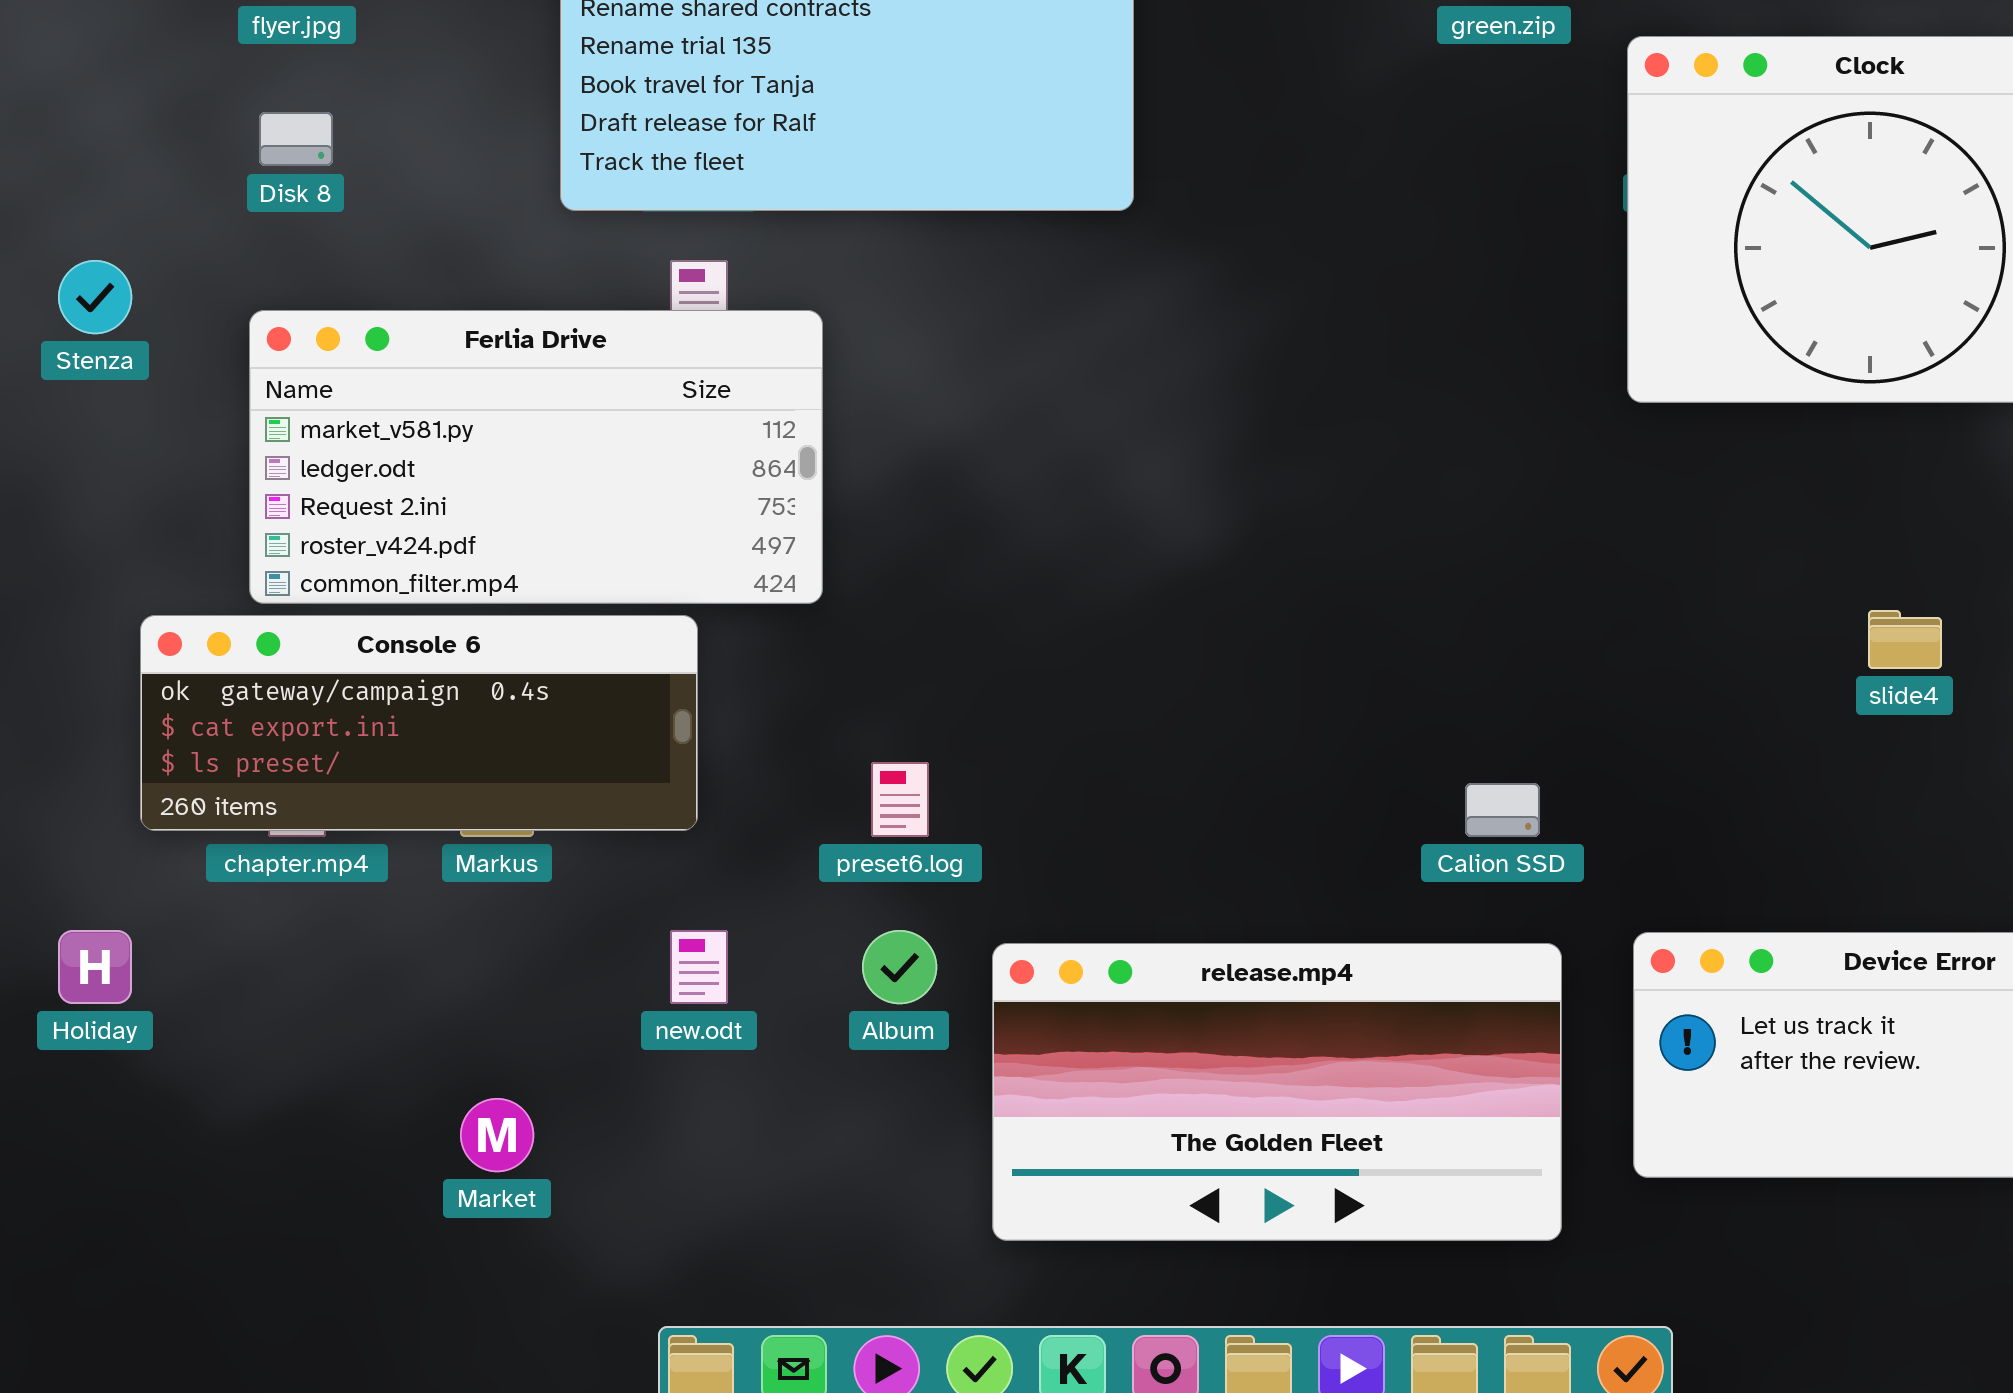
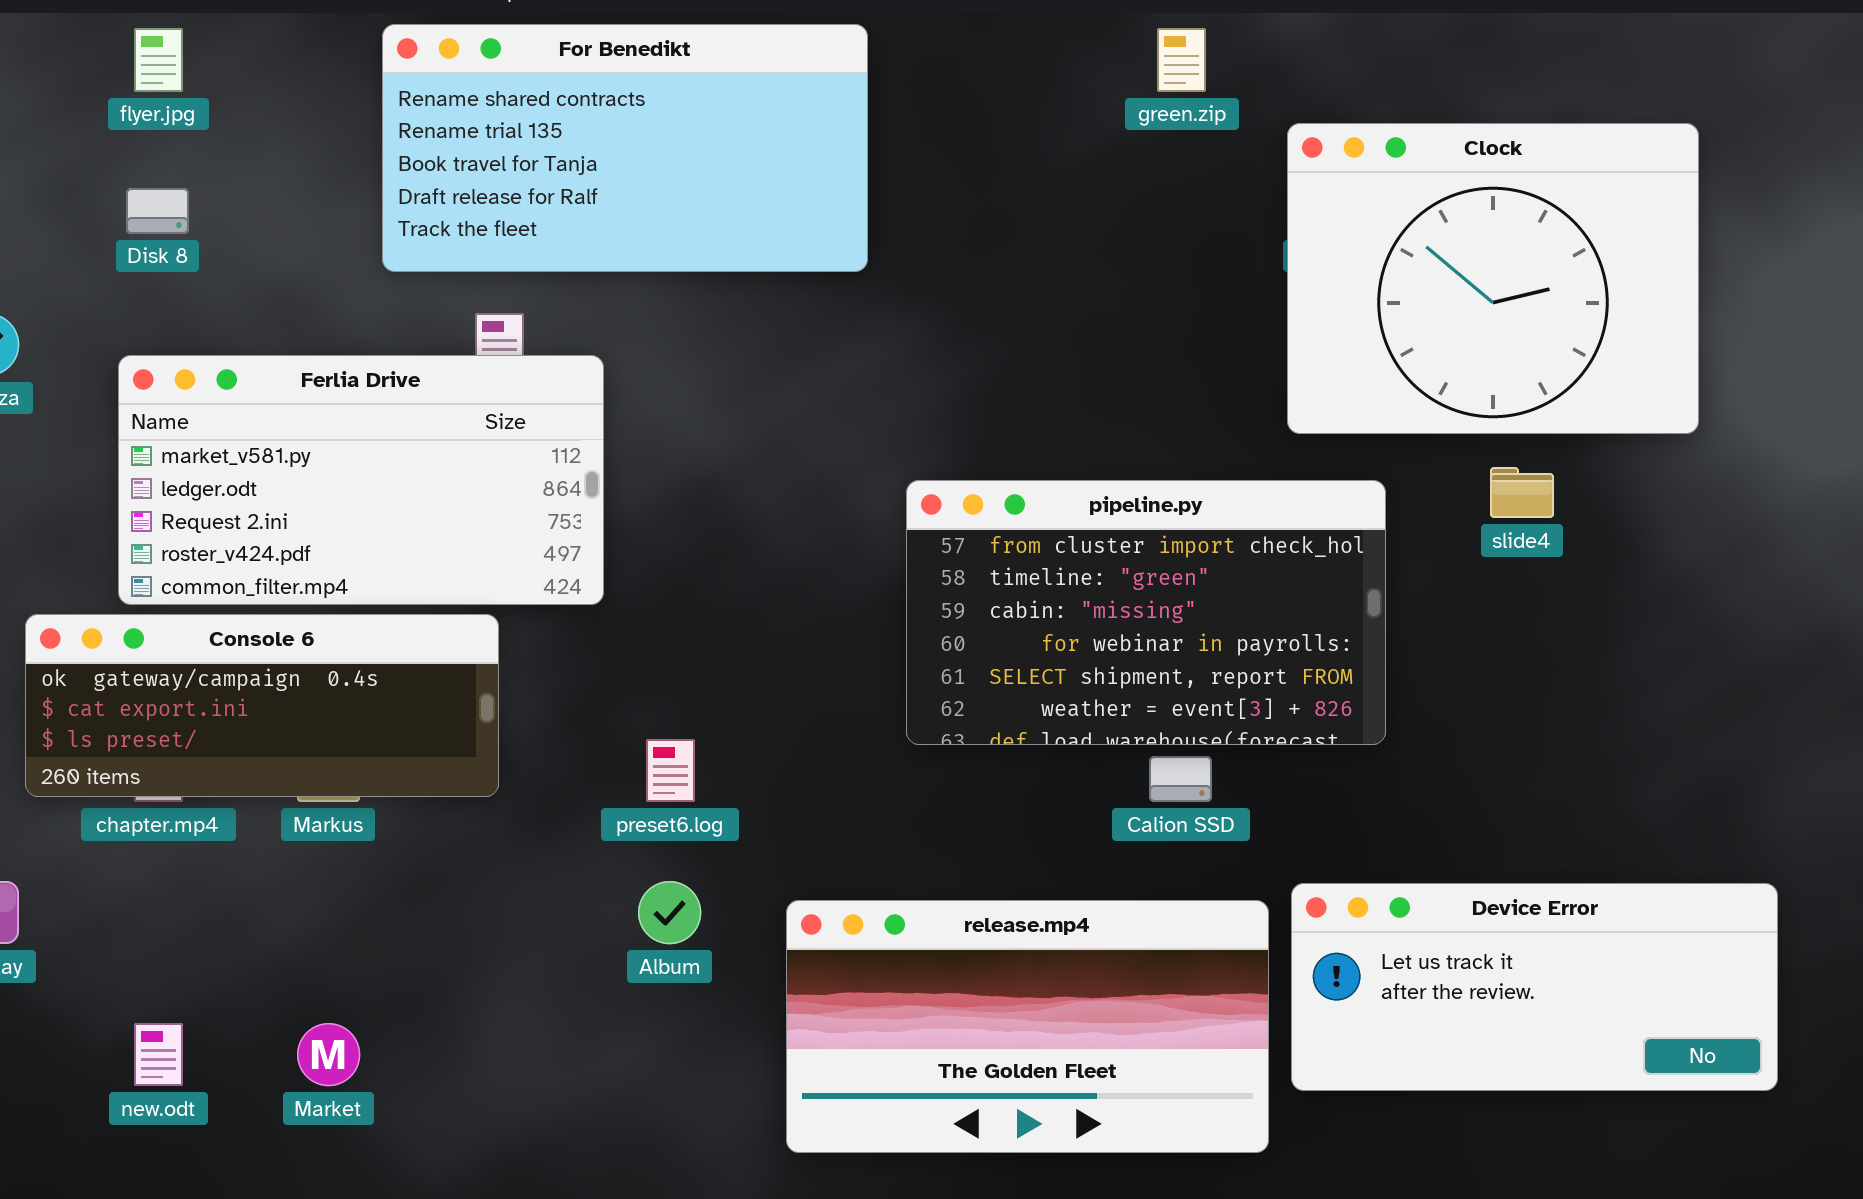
pipeline.py: none -> [906,480,1386,745], opened
slide4: [1868,610,1942,669] -> [1490,467,1554,518], moved
new.odt: [670,930,728,1004] -> [134,1023,183,1086], moved
release.mp4: [992,943,1562,1241] -> [786,900,1269,1153], moved

